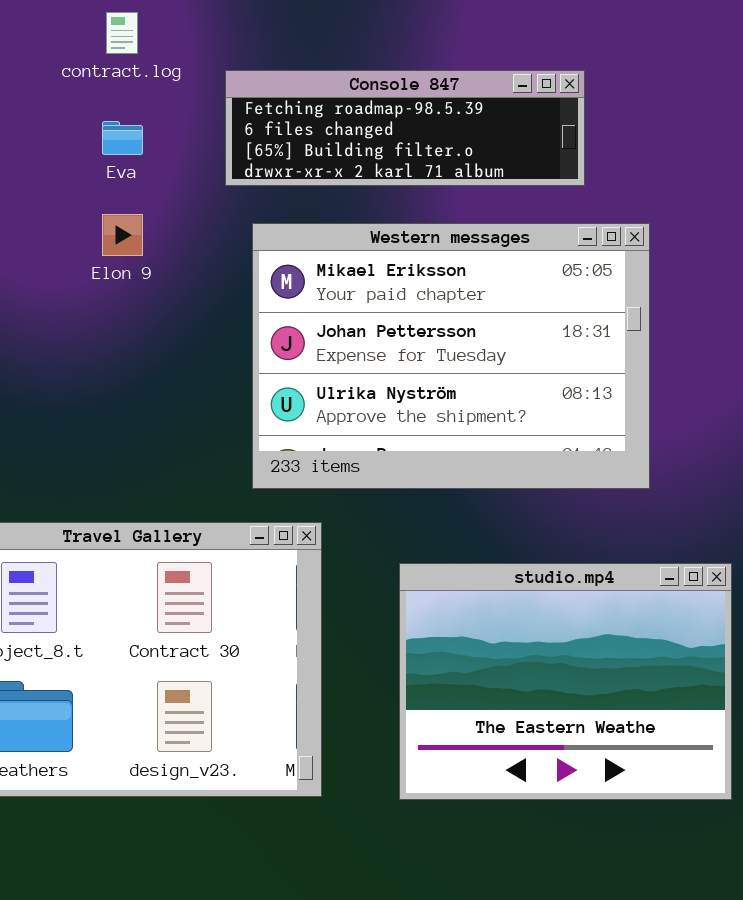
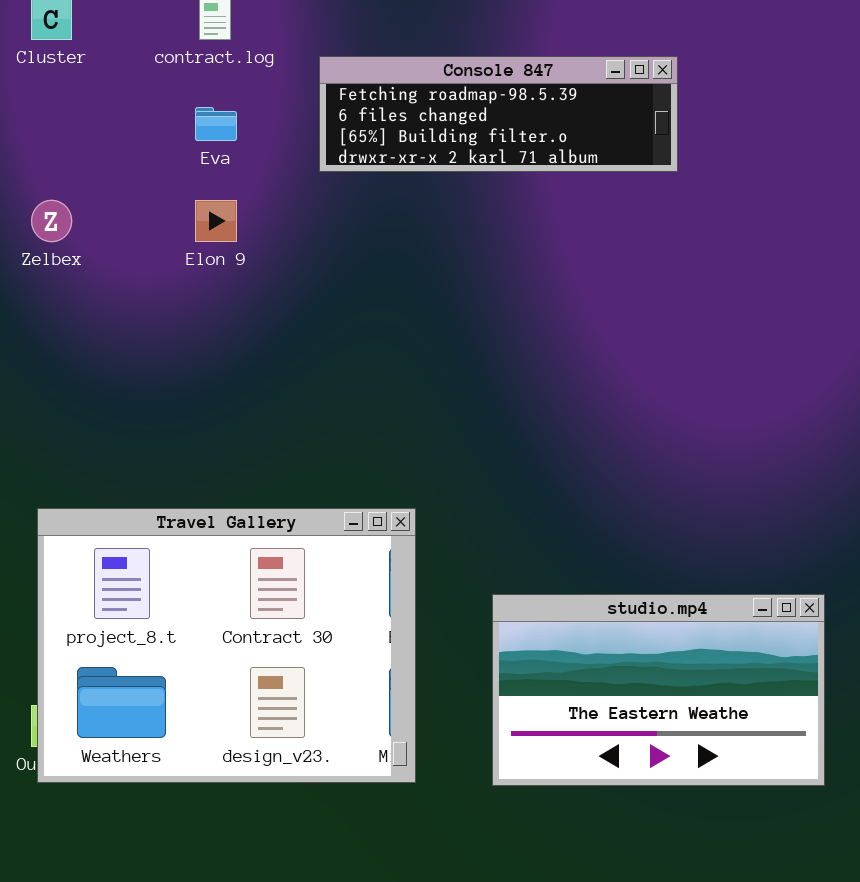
Western messages: [252,223,650,489] -> none, closed
studio.mp4: [399,563,732,800] -> [492,594,825,786], resized

